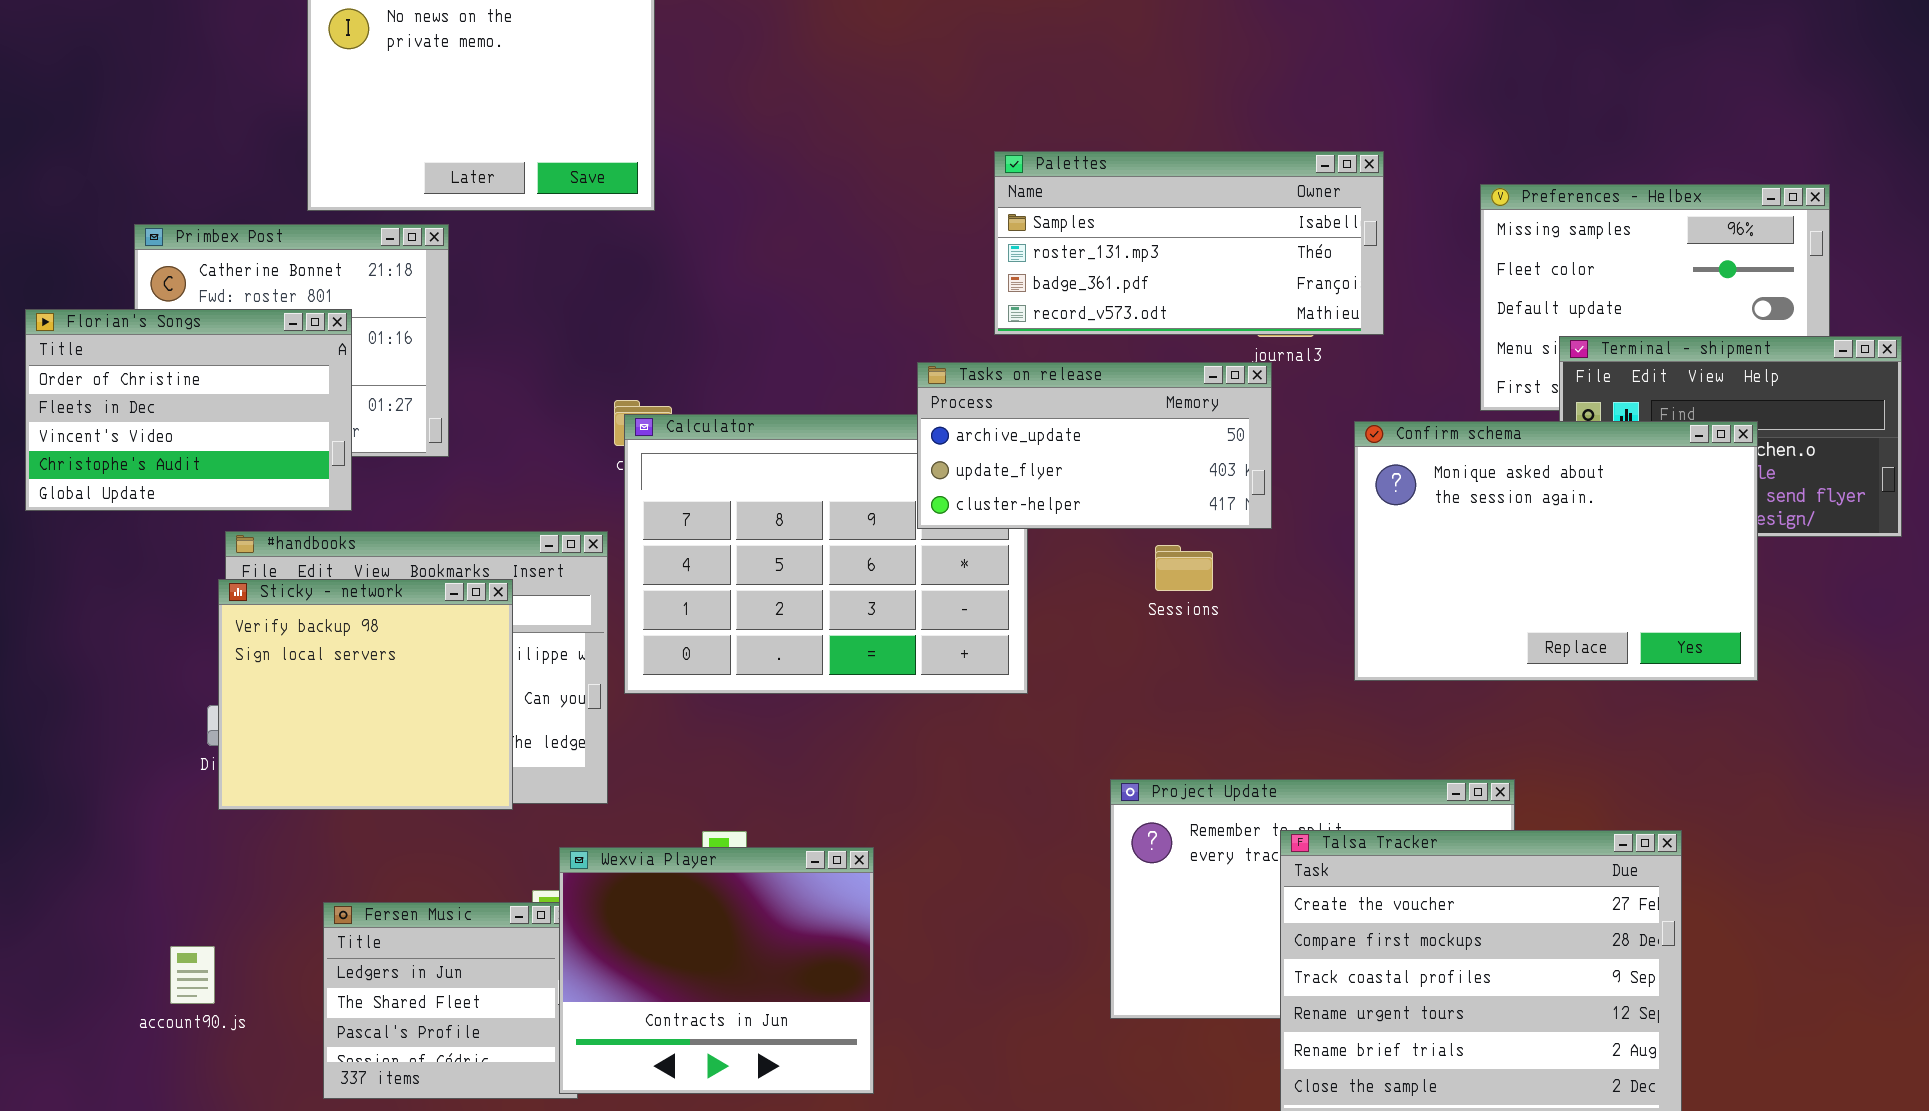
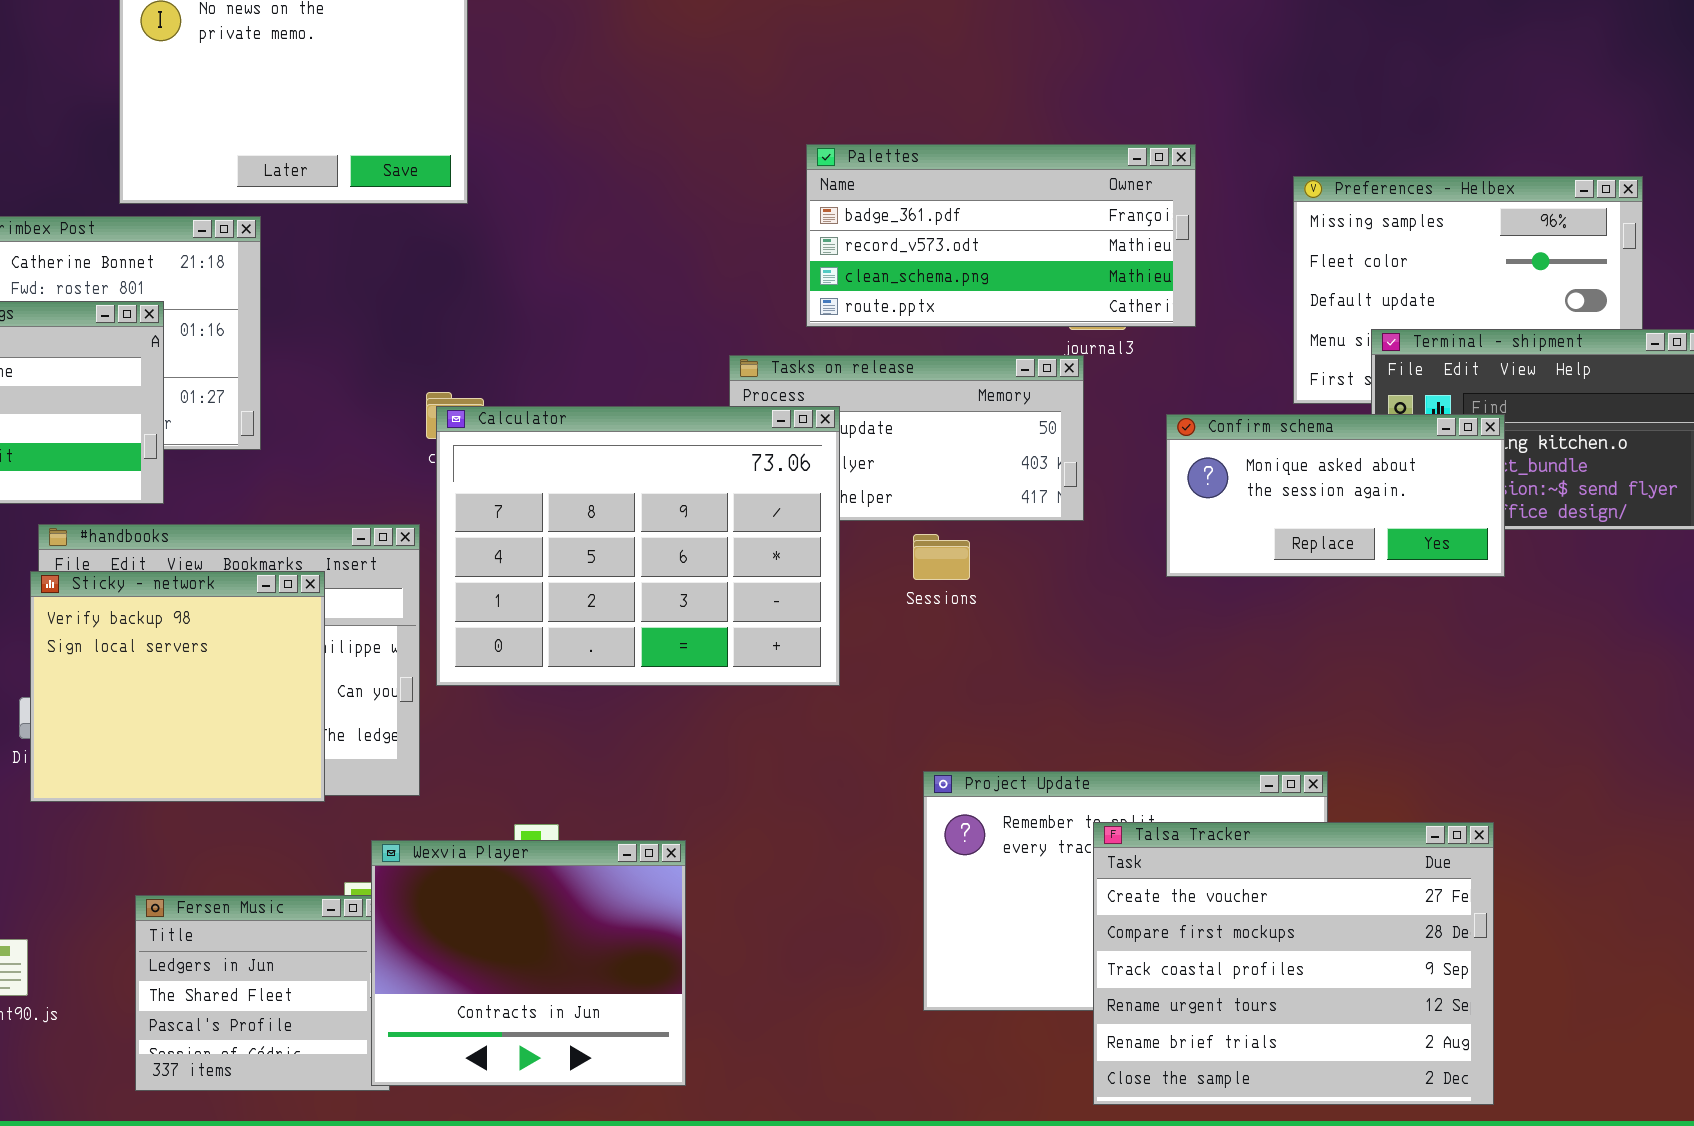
Palettes: [994,151,1384,335] -> [806,144,1196,327], scrolled down 2 rows
Calculator: [624,414,1028,694] -> [436,406,840,686], raised
Confirm schema: [1354,421,1758,681] -> [1166,414,1505,577], resized
Sessions: [1155,545,1213,591] -> [913,534,970,580], moved

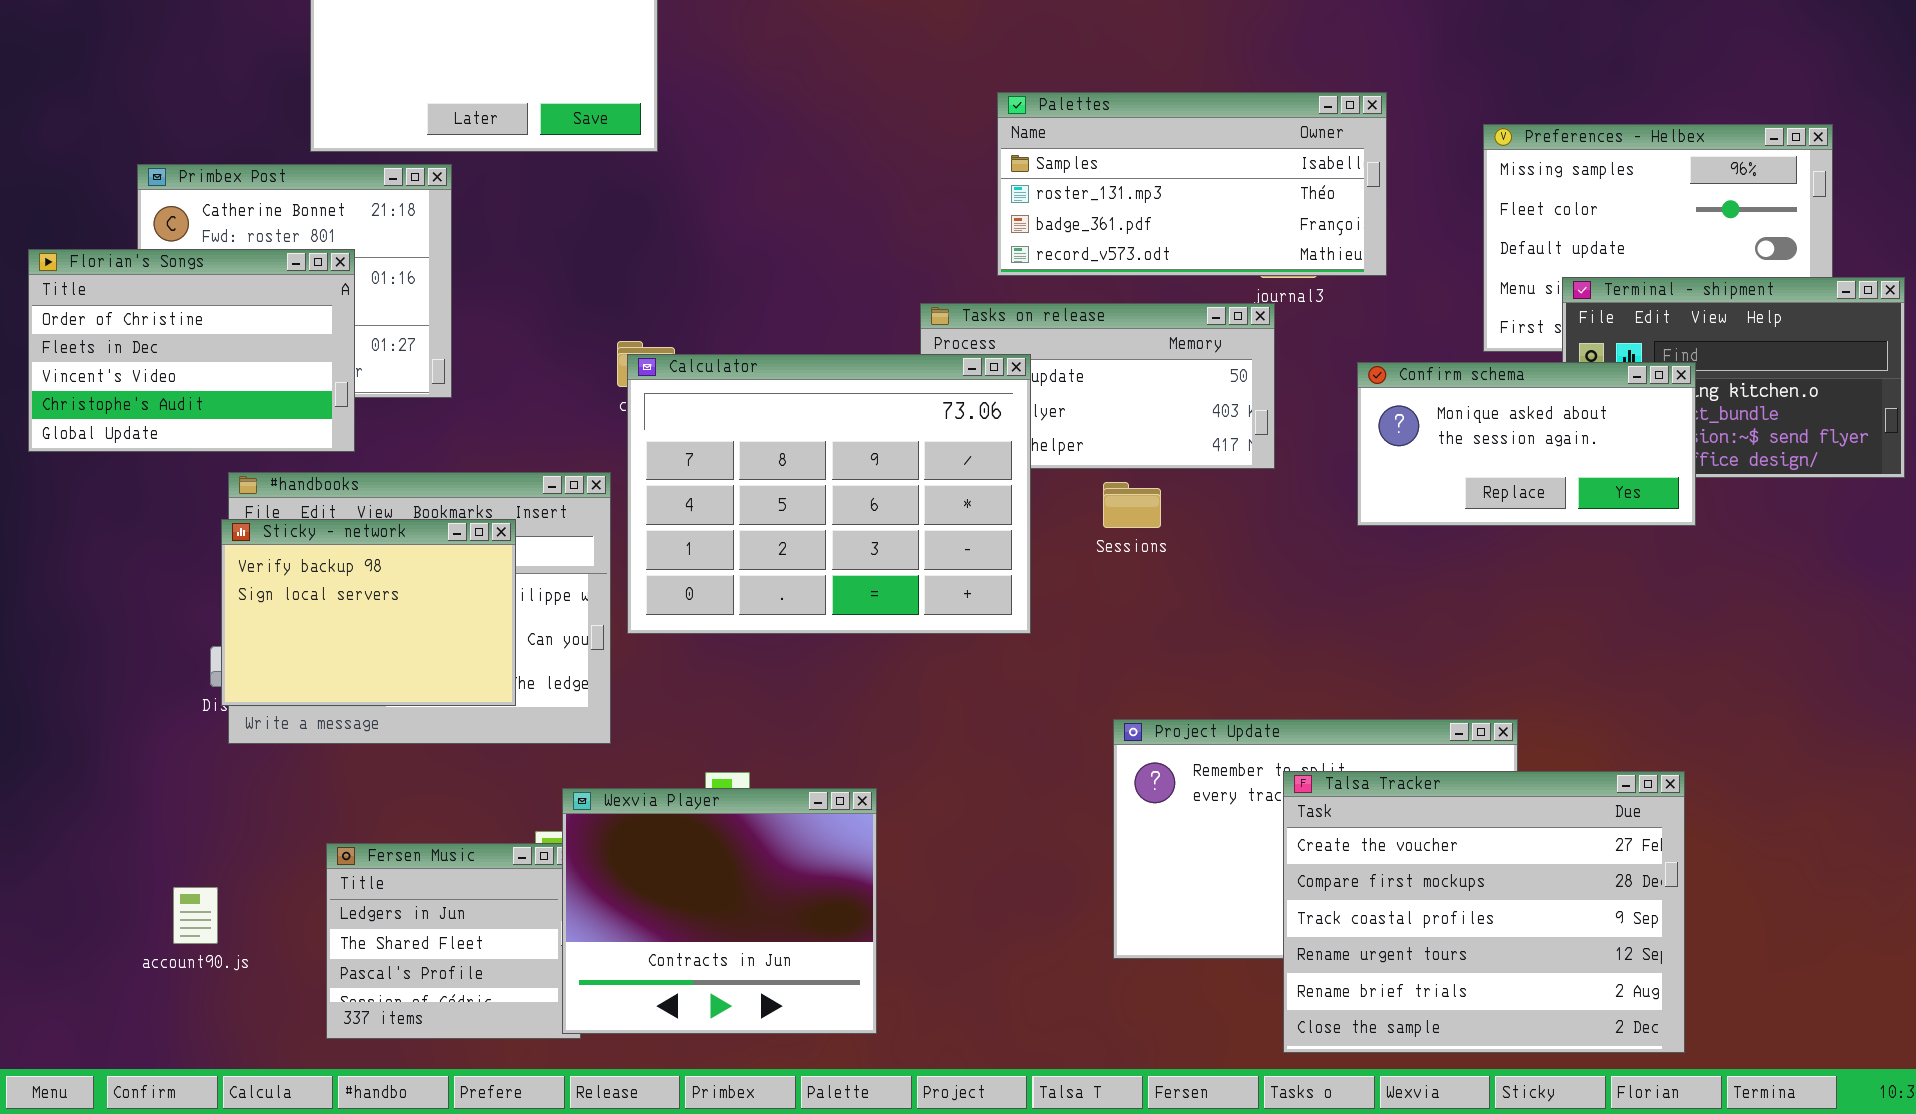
Palettes: [806,144,1196,327] -> [997,92,1387,276], scrolled up 2 rows
Sticky - network: [30,571,325,802] -> [221,519,516,706], resized

